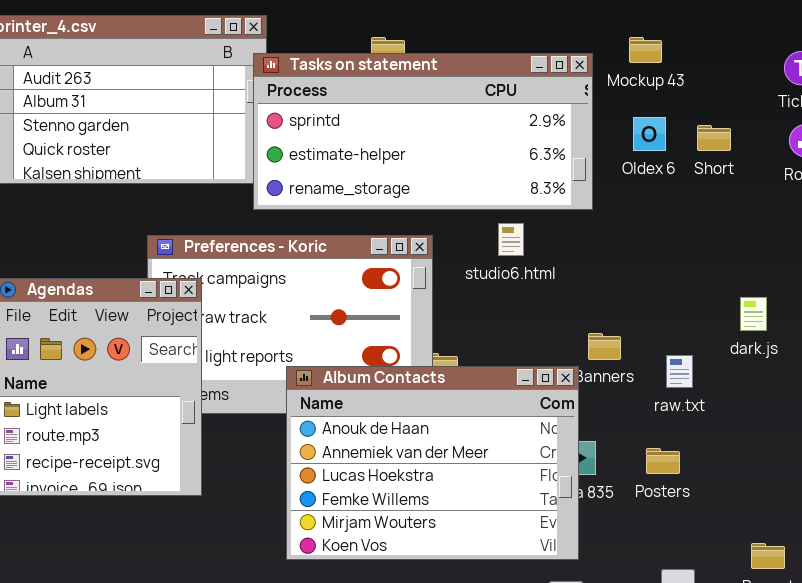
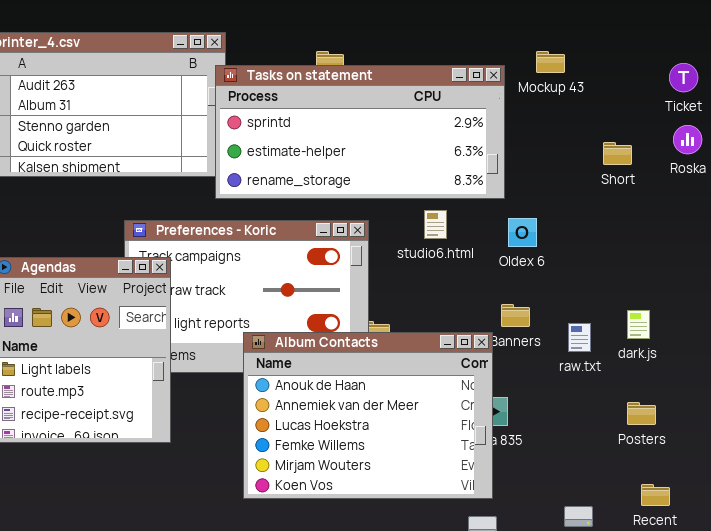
Oldex 6: [633,117,666,151] -> [508,218,537,247], moved
Short: [697,125,731,151] -> [603,142,632,165], moved
dark.js: [740,297,767,331] -> [627,310,650,339], moved
Posters: [646,448,680,474] -> [627,402,656,425], moved

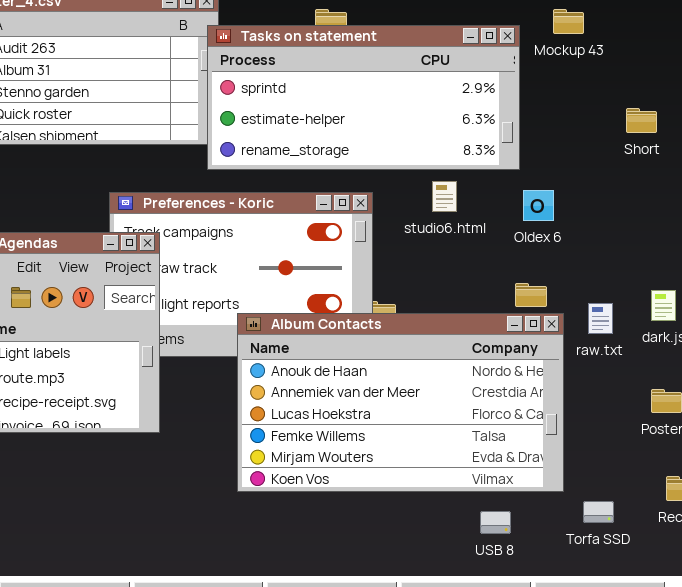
Album Contacts: [243,332,493,499] -> [237,313,564,492], resized

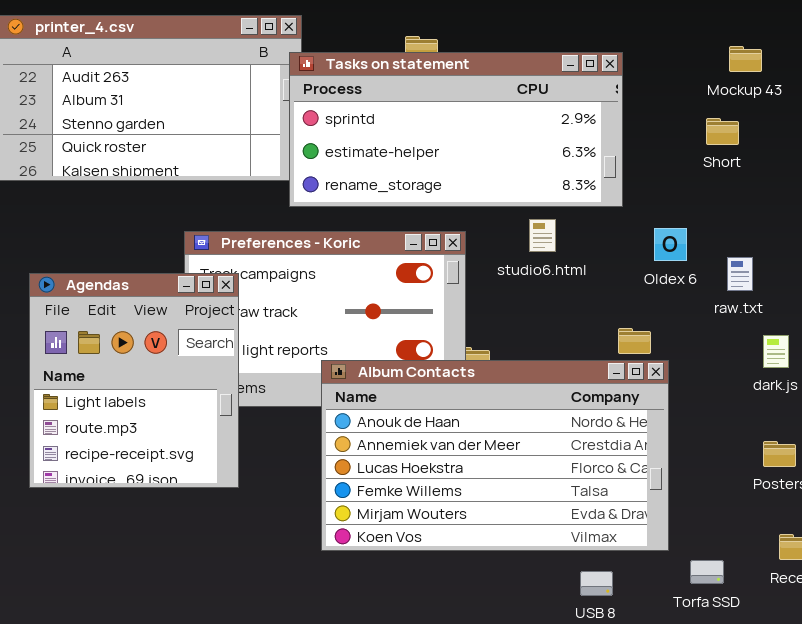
Mockup 43: [553,9,584,34] -> [729,46,762,72], moved
Short: [626,108,657,133] -> [706,118,739,145], moved
Oldex 6: [523,190,554,221] -> [654,228,687,261], moved
raw.txt: [588,303,613,334] -> [727,257,753,291], moved

